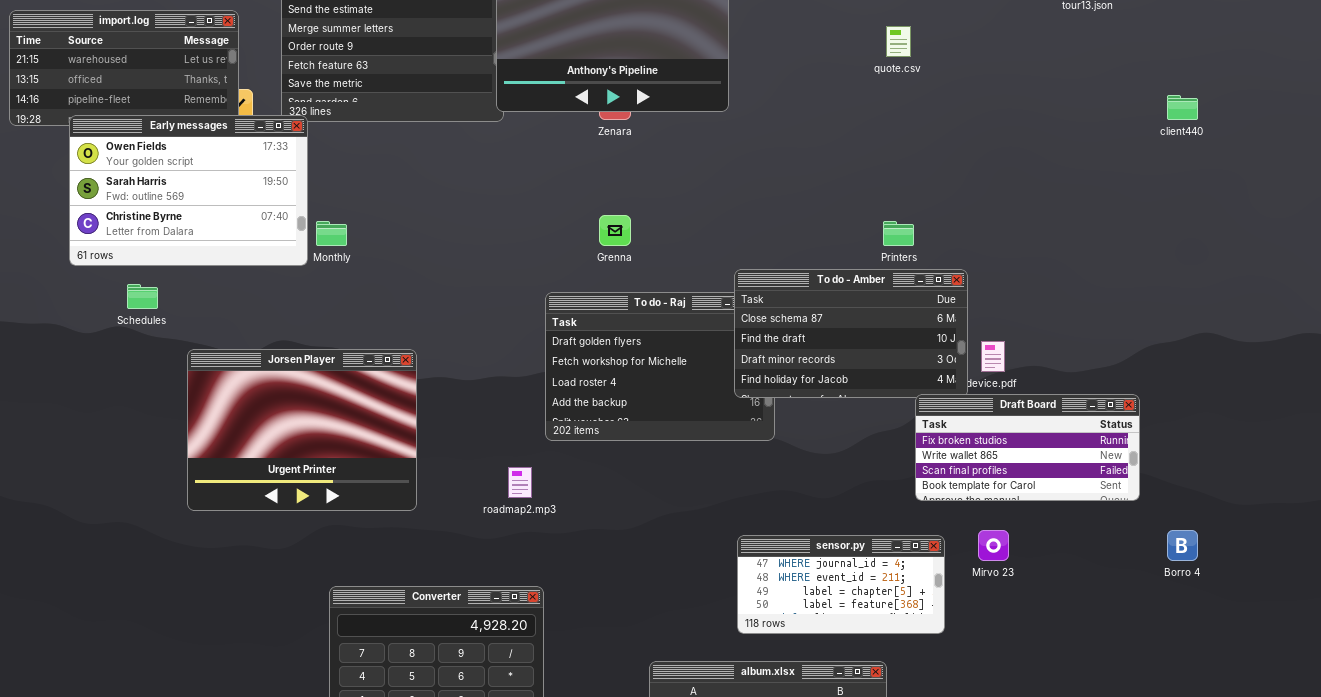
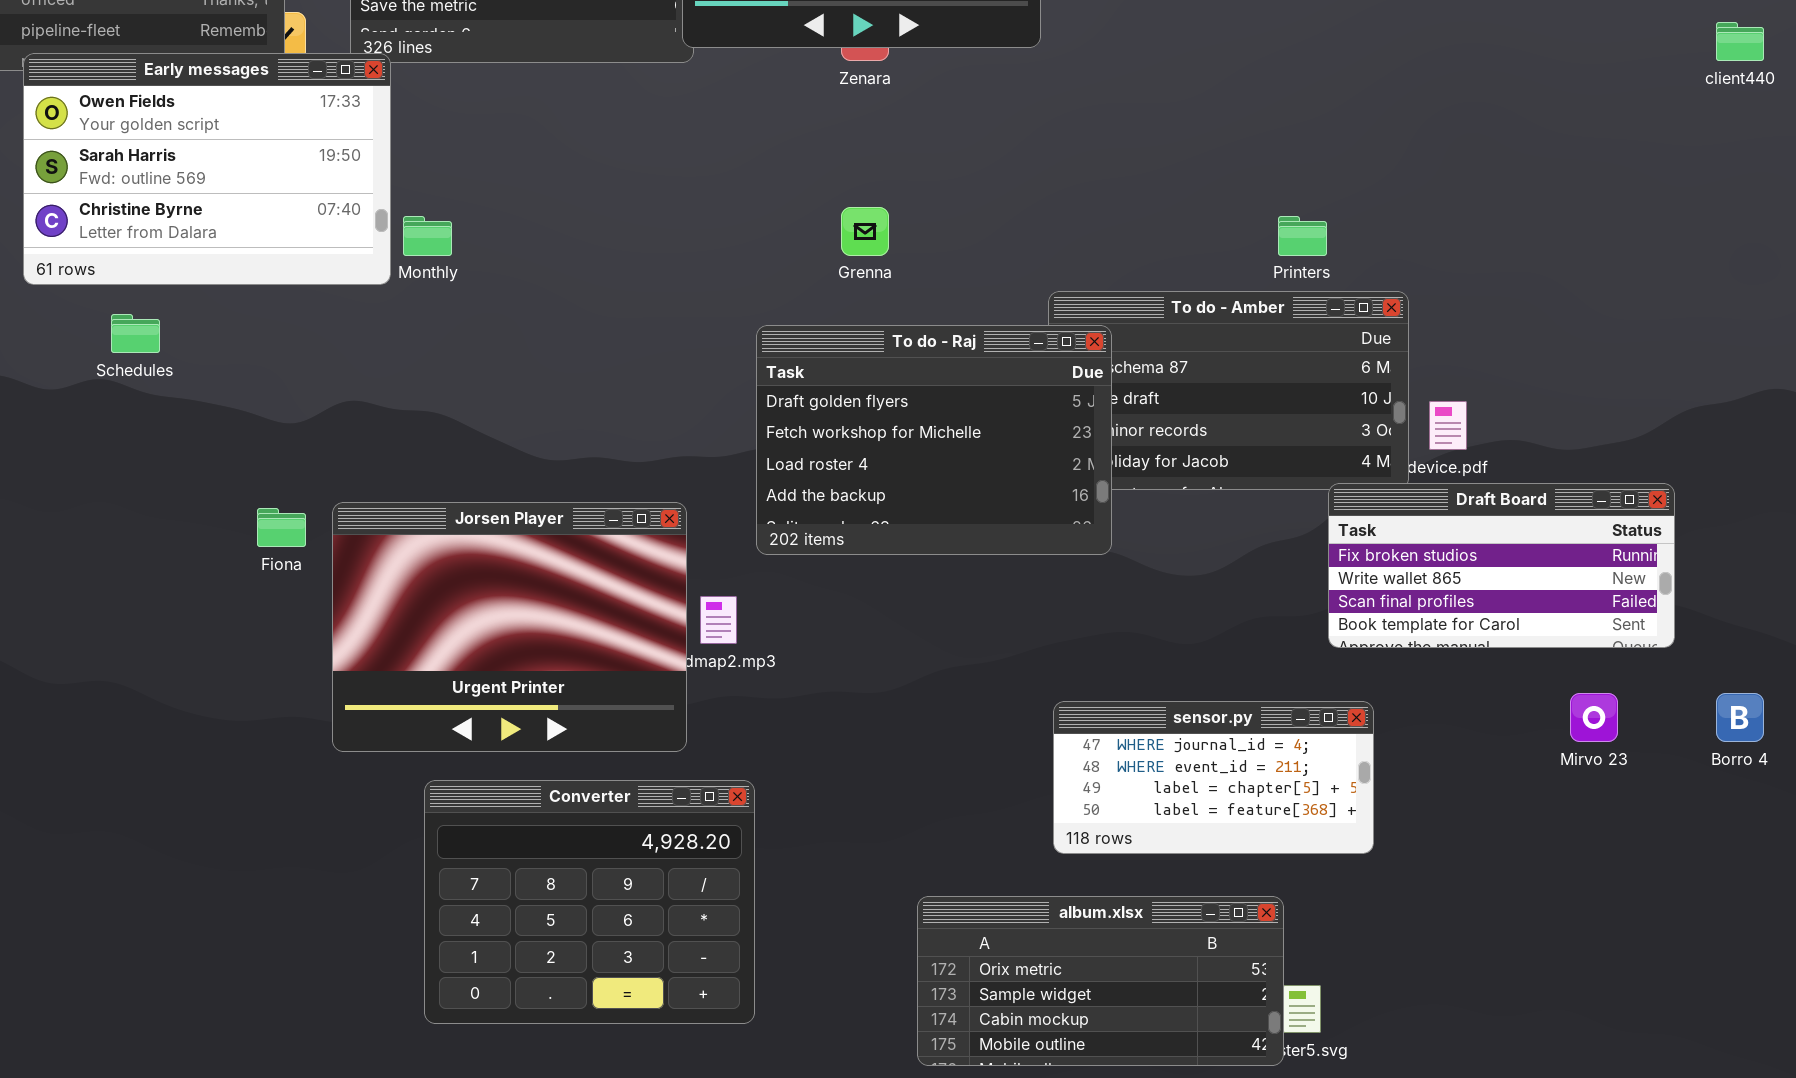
To do - Raj: [545,292,775,441] -> [756,325,1112,555], raised
Jorsen Player: [187,349,417,511] -> [332,502,687,752], moved
Mirvo 23: [978,530,1009,561] -> [1570,693,1618,742], moved

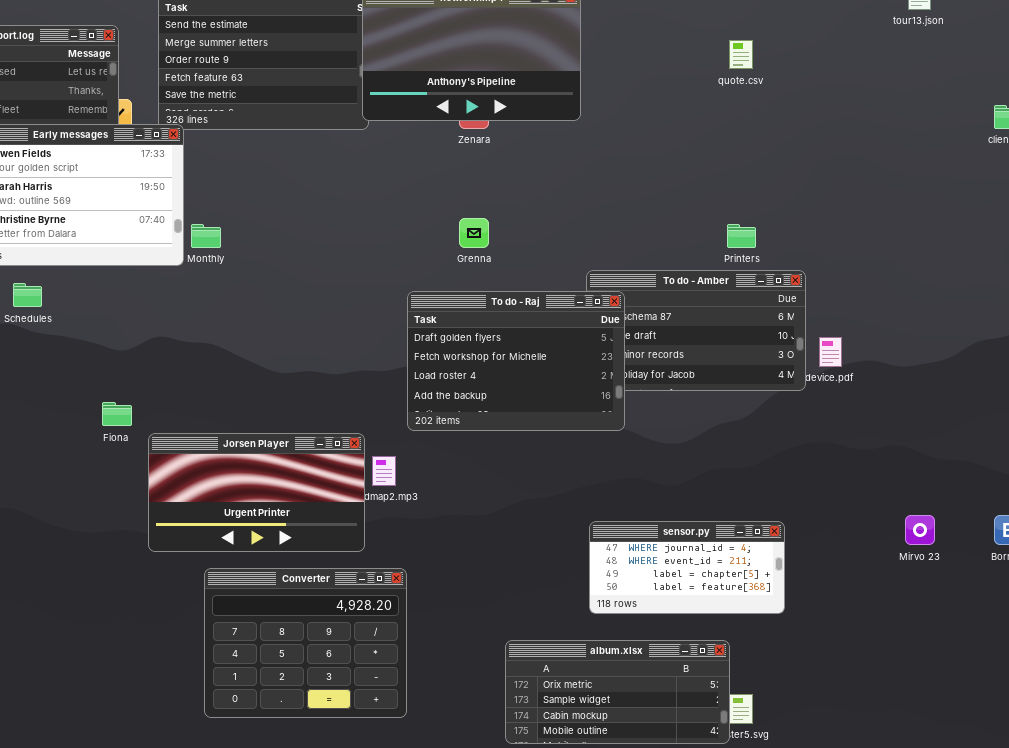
Draft Board: [1328,483,1675,648] -> none, closed
Jorsen Player: [332,502,687,752] -> [148,433,365,552], resized

